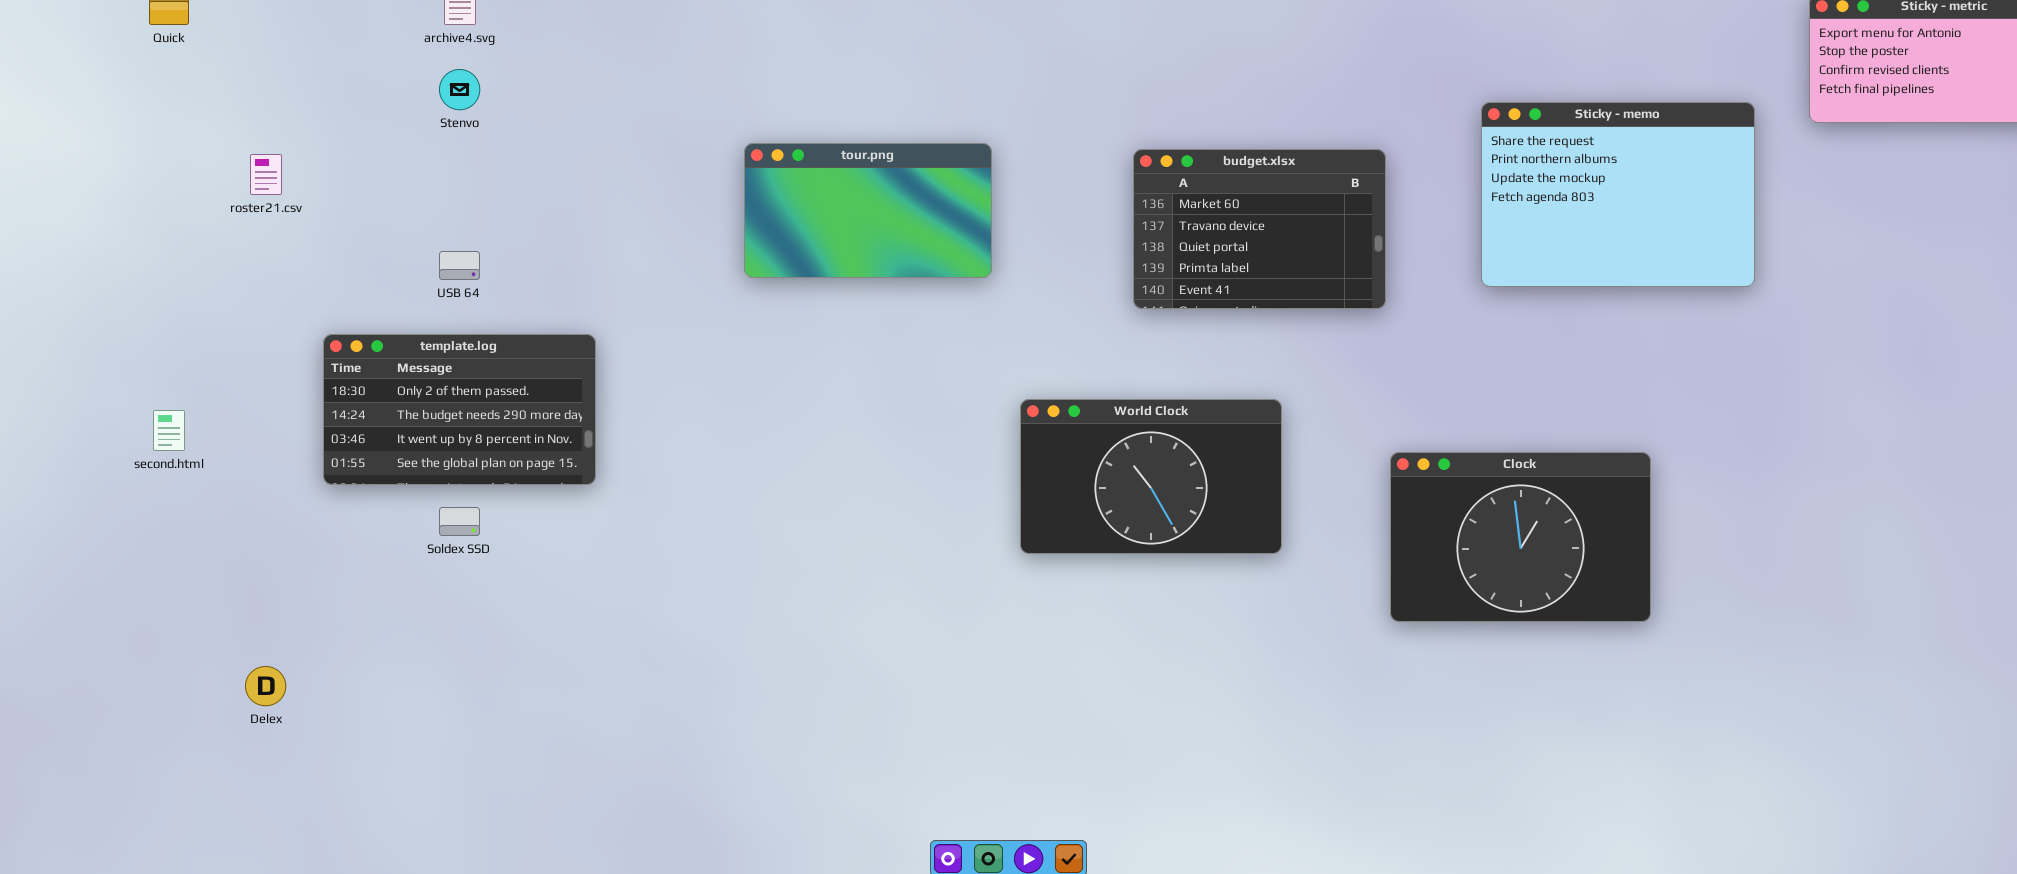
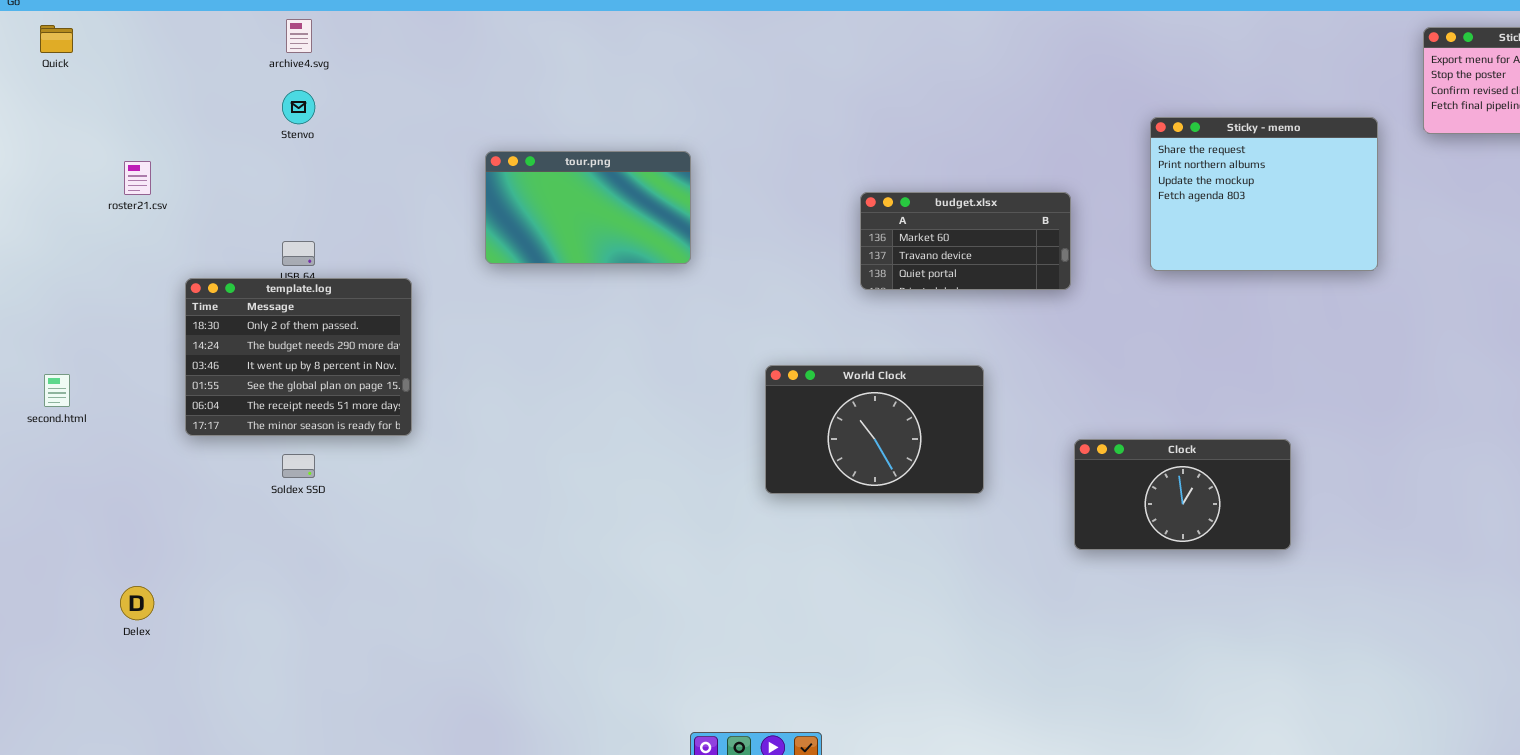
tour.png: [744,143,992,278] -> [485,151,691,264], moved
budget.xlsx: [1133,149,1386,309] -> [860,192,1071,290], resized
template.log: [323,334,596,485] -> [185,278,412,436], resized
Clock: [1390,452,1651,622] -> [1074,439,1291,550], resized

